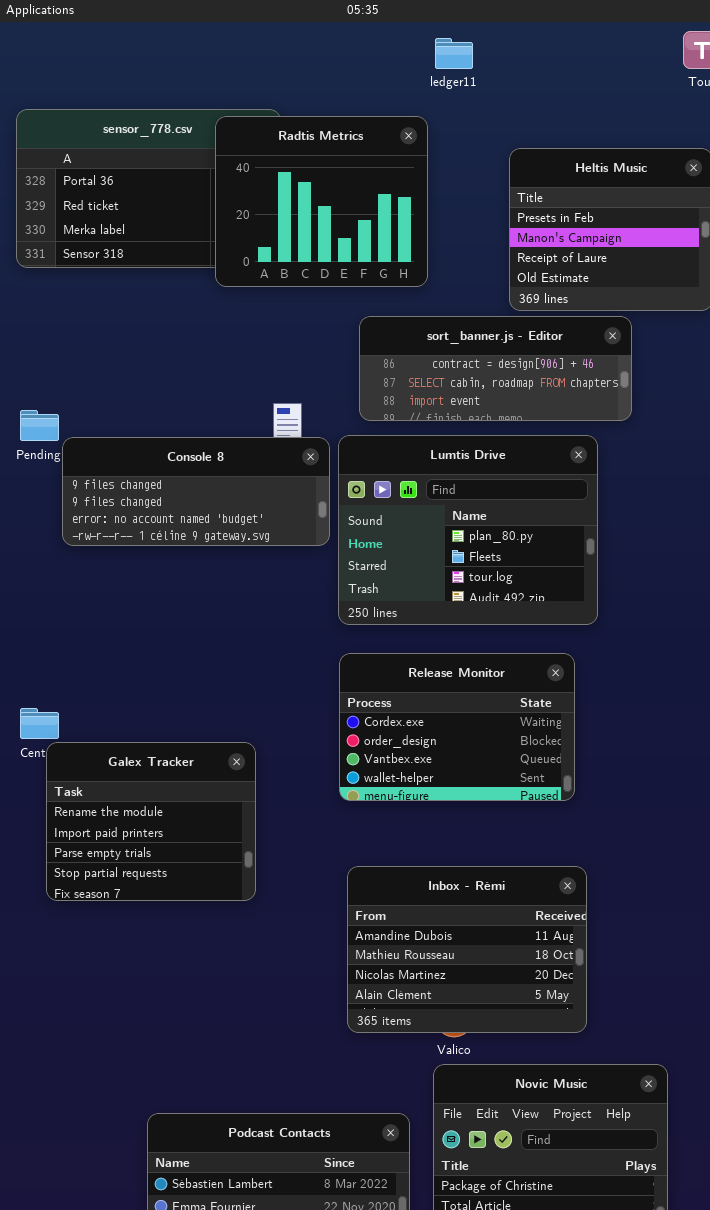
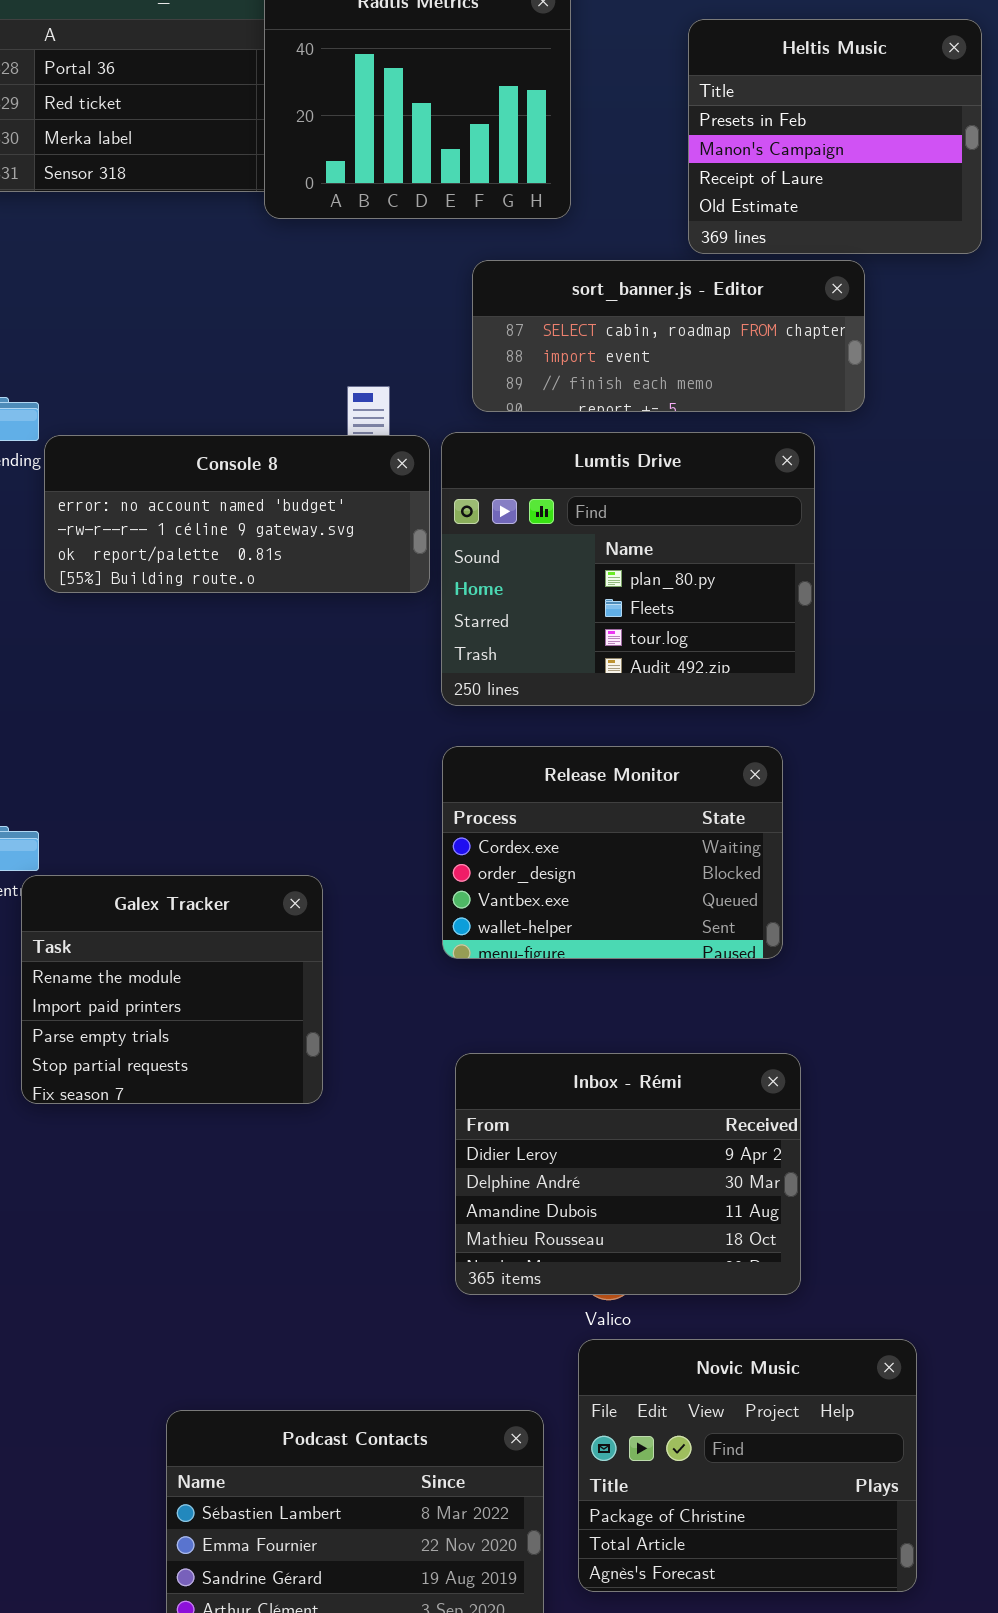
sort_banner.js - Editor: [359,316,632,421] -> [472,260,865,412], scrolled down 1 row
Console 8: [62,437,330,546] -> [44,435,430,593], scrolled down 2 rows
Inbox - Rémi: [347,866,587,1033] -> [455,1053,801,1295], scrolled up 2 rows

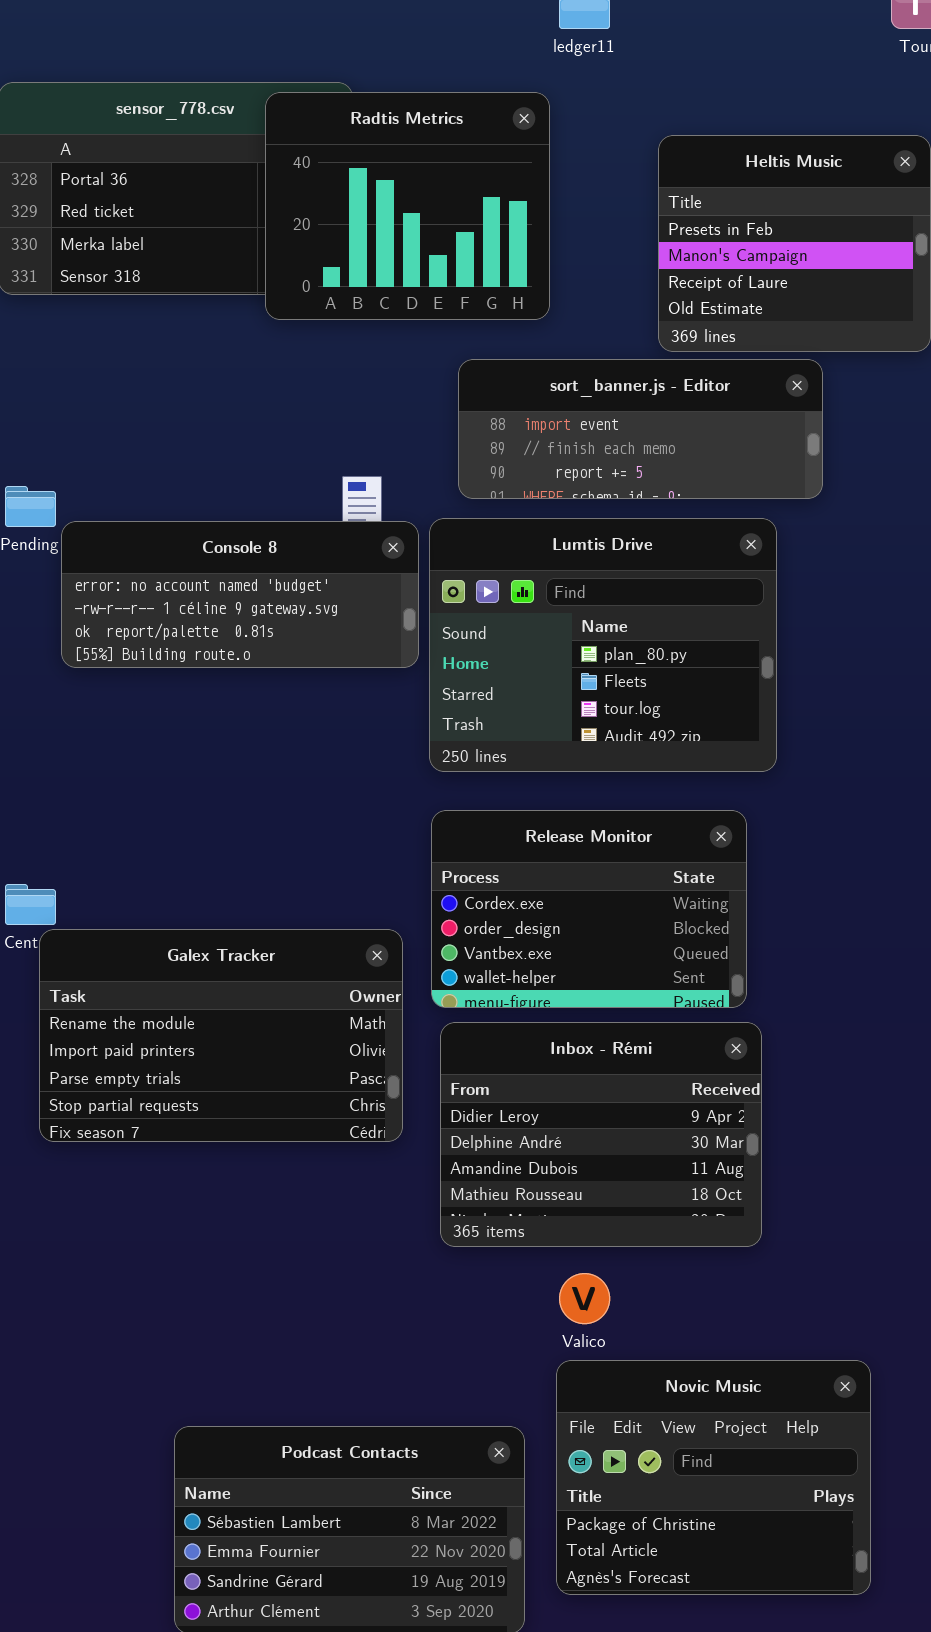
sort_banner.js - Editor: [472,260,865,412] -> [458,359,823,499], scrolled down 1 row
Galex Tracker: [21,875,323,1104] -> [39,929,403,1142], resized
Inbox - Rémi: [455,1053,801,1295] -> [440,1022,762,1247], moved

